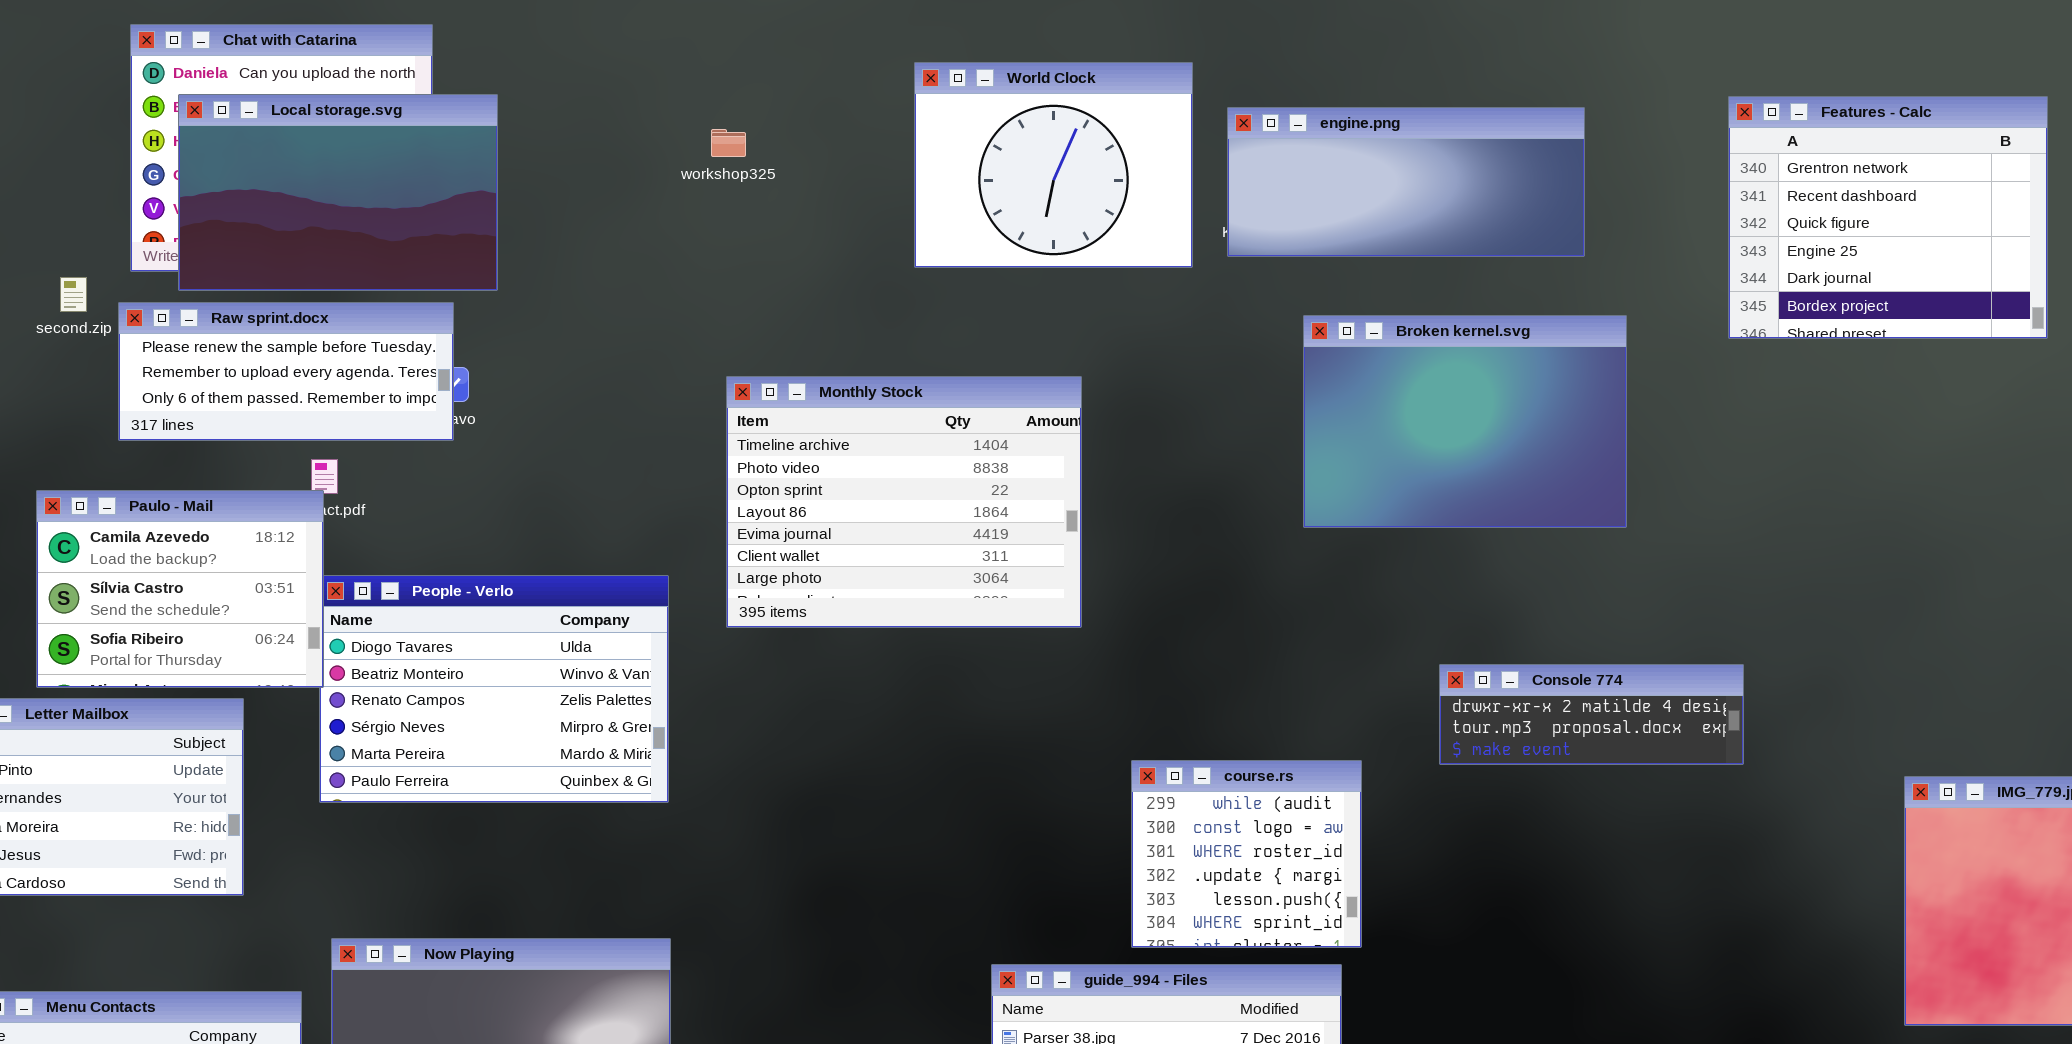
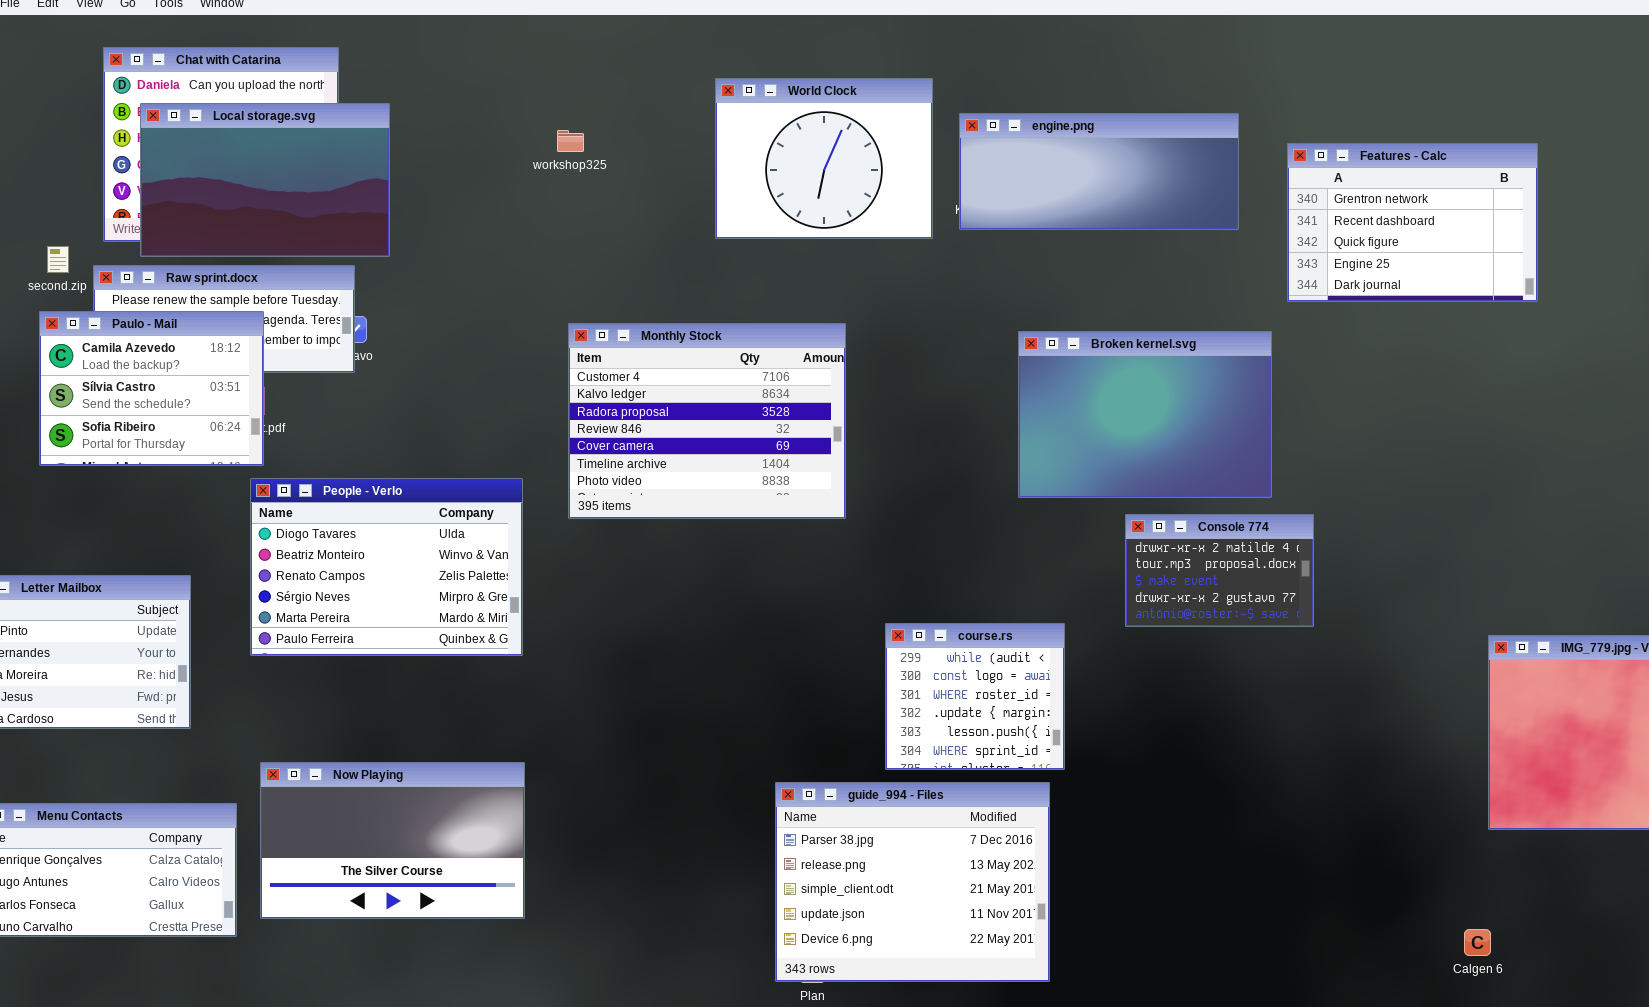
Features - Calc: [1728,96,2048,339] -> [1287,143,1538,302], moved, resized
Broken kernel.svg: [1303,315,1627,528] -> [1018,331,1272,498], moved
Monthly Stock: [726,376,1082,628] -> [568,323,846,519], scrolled up 5 rows
Paulo - Mail: [36,490,324,688] -> [39,311,264,466], moved
Console 774: [1439,664,1744,765] -> [1125,514,1314,627], resized

